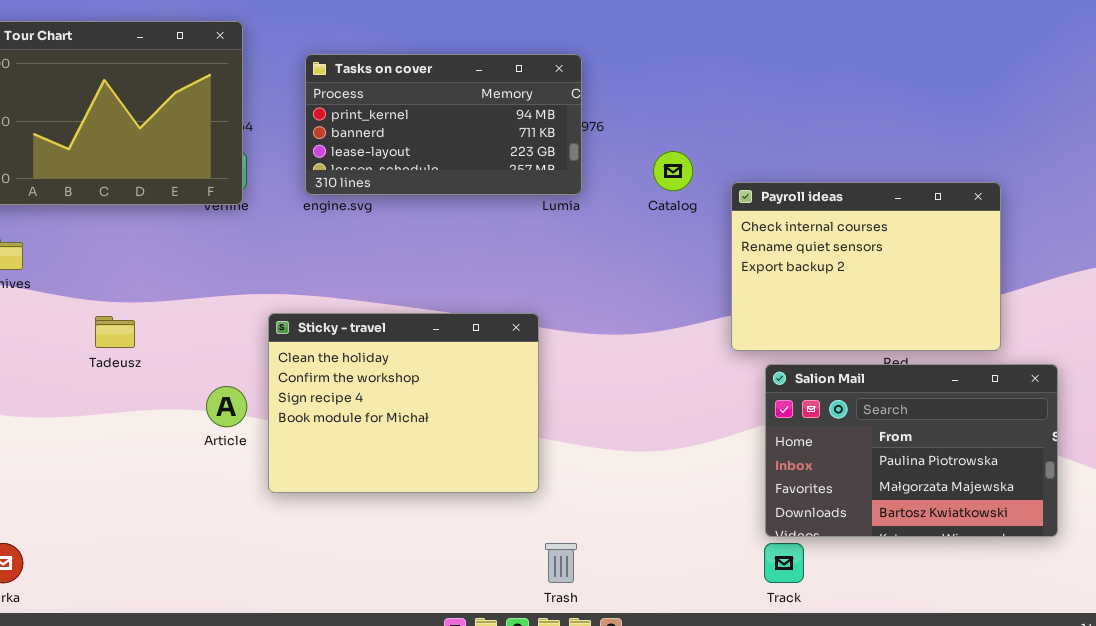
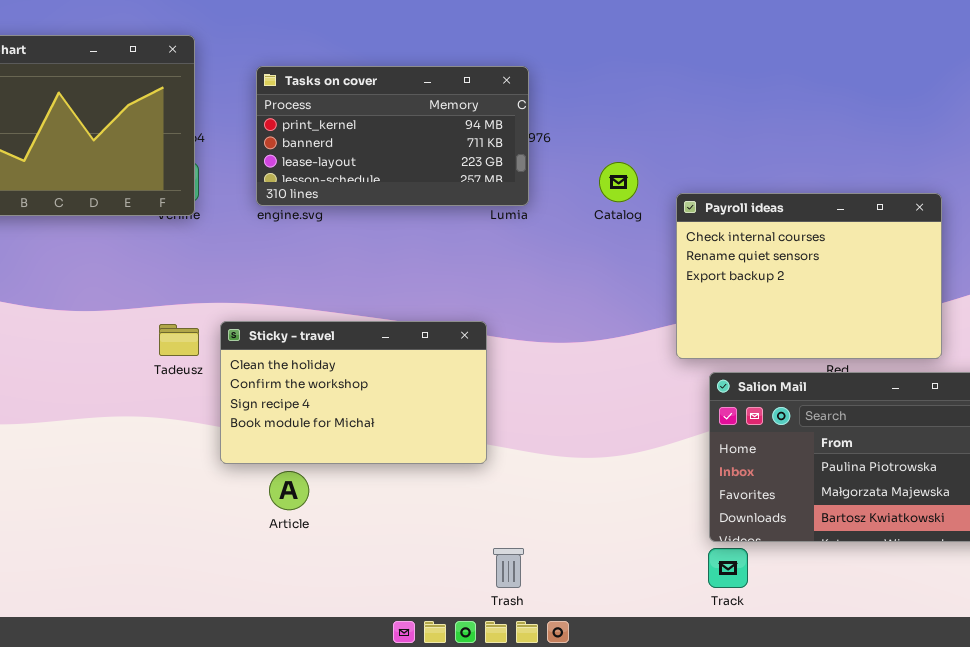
Sticky - travel: [268,313,539,493] -> [220,321,487,464], resized
Tadeusz: [95,316,135,348] -> [159,324,199,356], moved
Article: [206,386,247,427] -> [269,471,309,510], moved

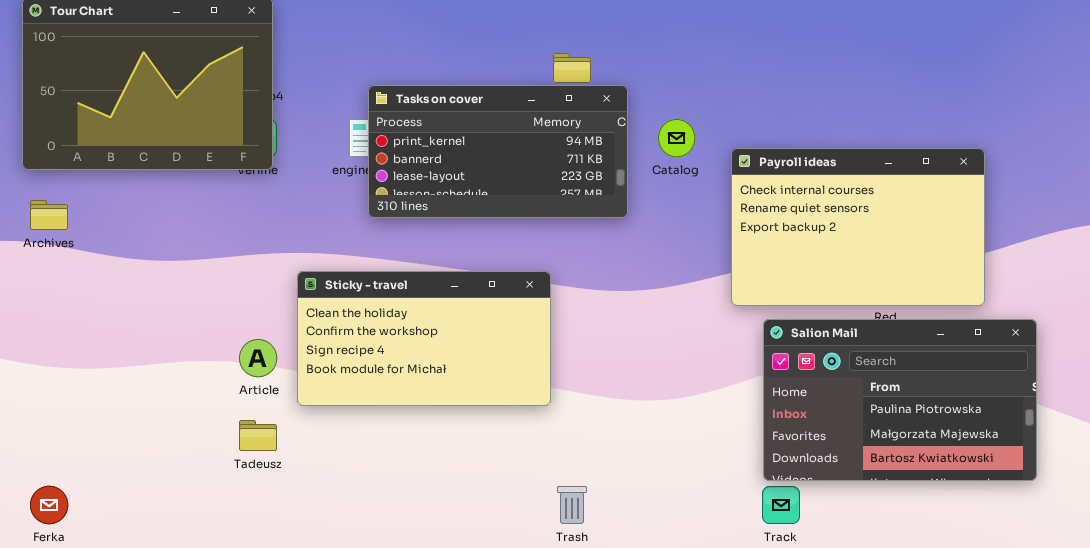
Tasks on cover: [256,66,529,206] -> [368,85,628,218], moved
Tadeusz: [159,324,199,356] -> [239,420,277,451], moved
Article: [269,471,309,510] -> [239,339,277,377], moved

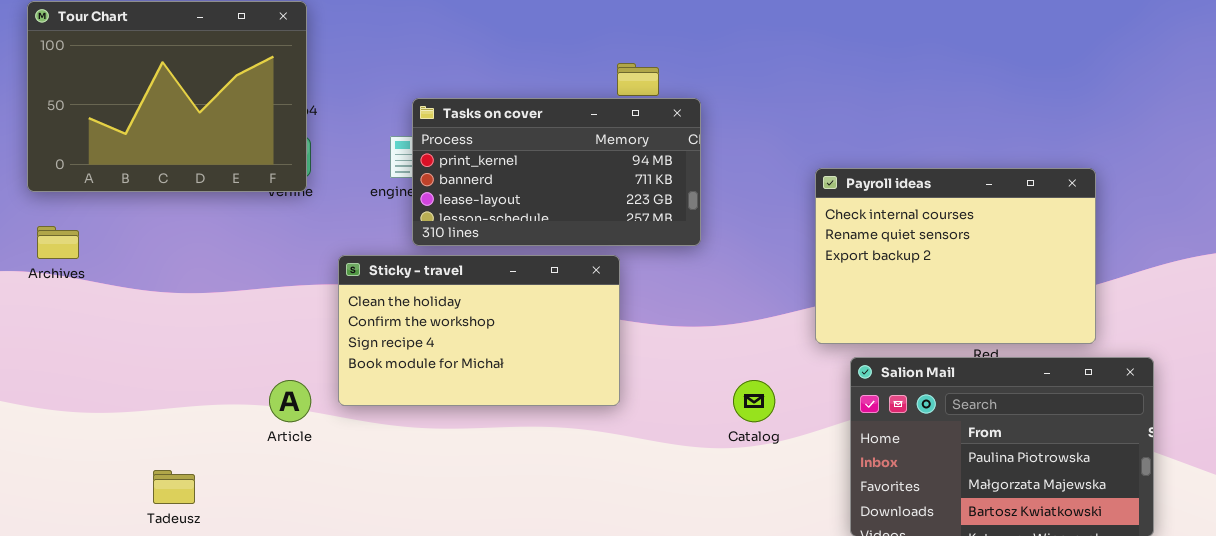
Catalog: [658,119,695,157] -> [733,380,775,422], moved
Sticky - travel: [297,271,551,406] -> [338,255,620,406], moved
Tadeusz: [239,420,277,451] -> [153,470,195,504], moved

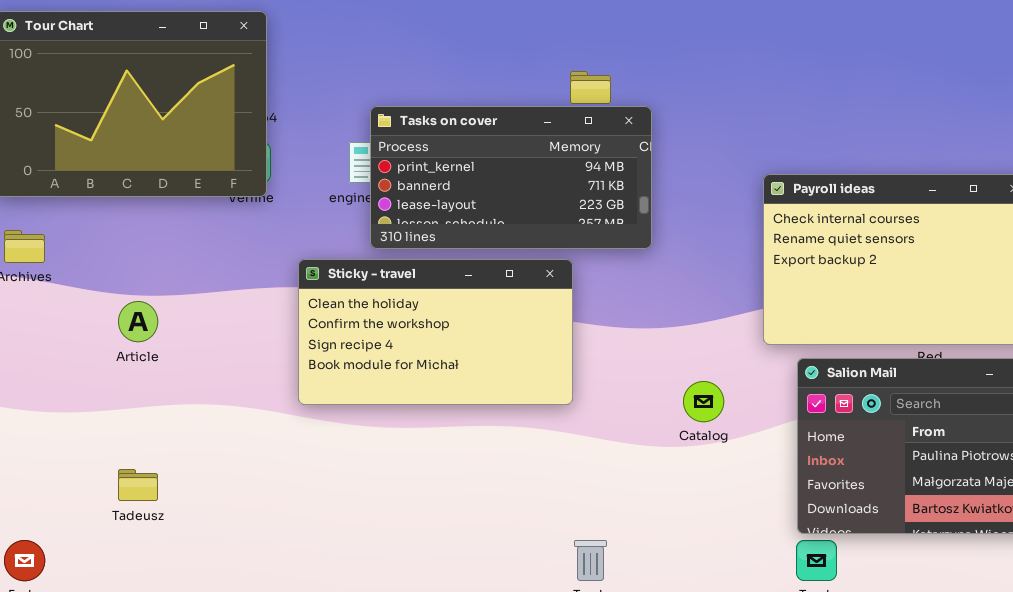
Article: [269,380,311,422] -> [118,301,158,342], moved

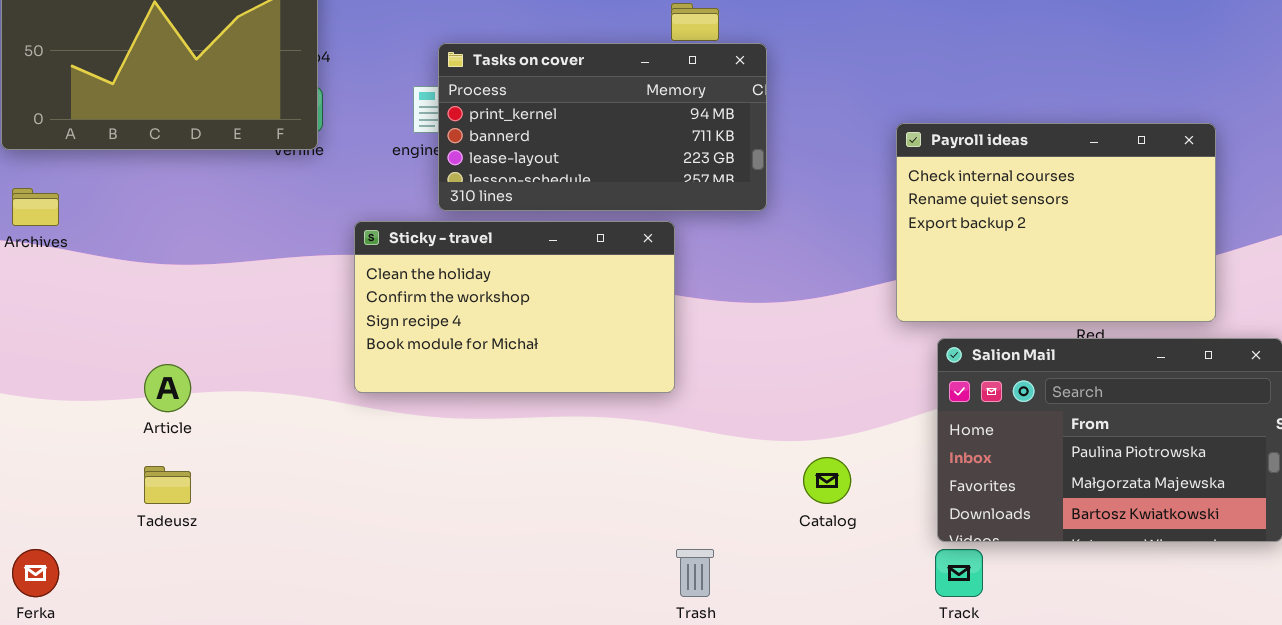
Article: [118,301,158,342] -> [144,364,191,412], moved
Catalog: [683,381,724,422] -> [803,457,851,504], moved

